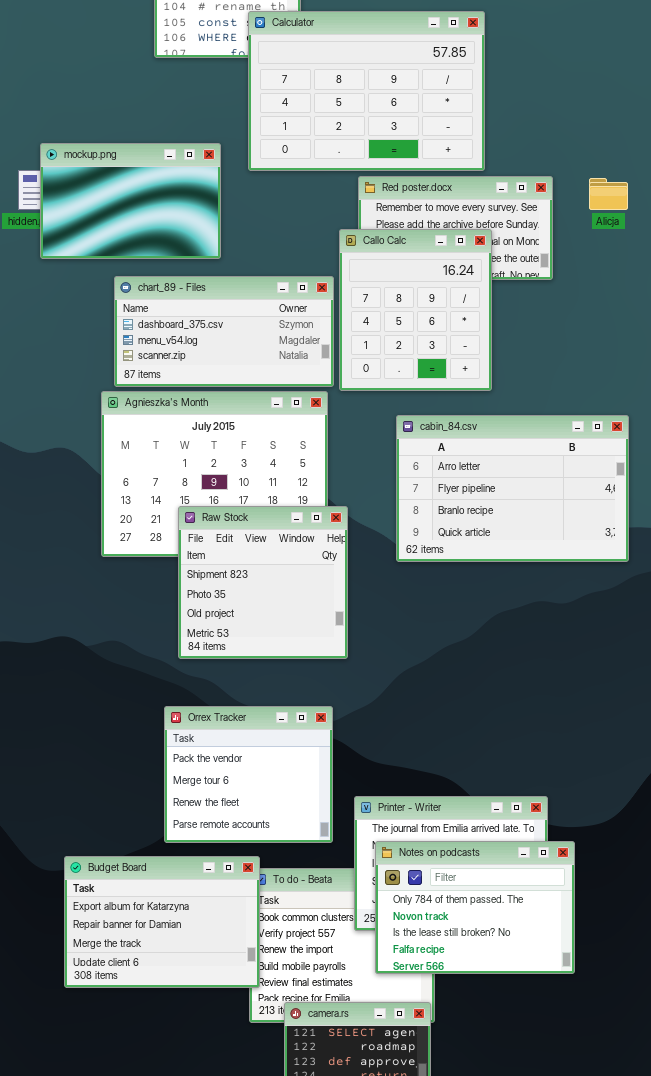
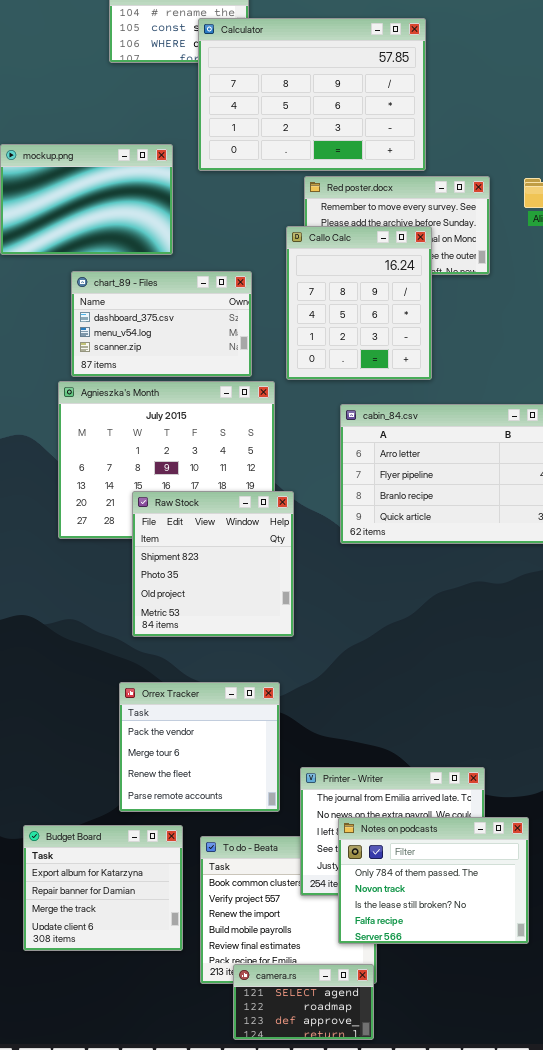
chart_89 - Files: [114,276,334,387] -> [71,271,252,377], resized
Notes on podcasts: [375,841,575,974] -> [338,817,529,944], moved
Budget Board: [64,856,260,988] -> [23,825,183,951], resized

